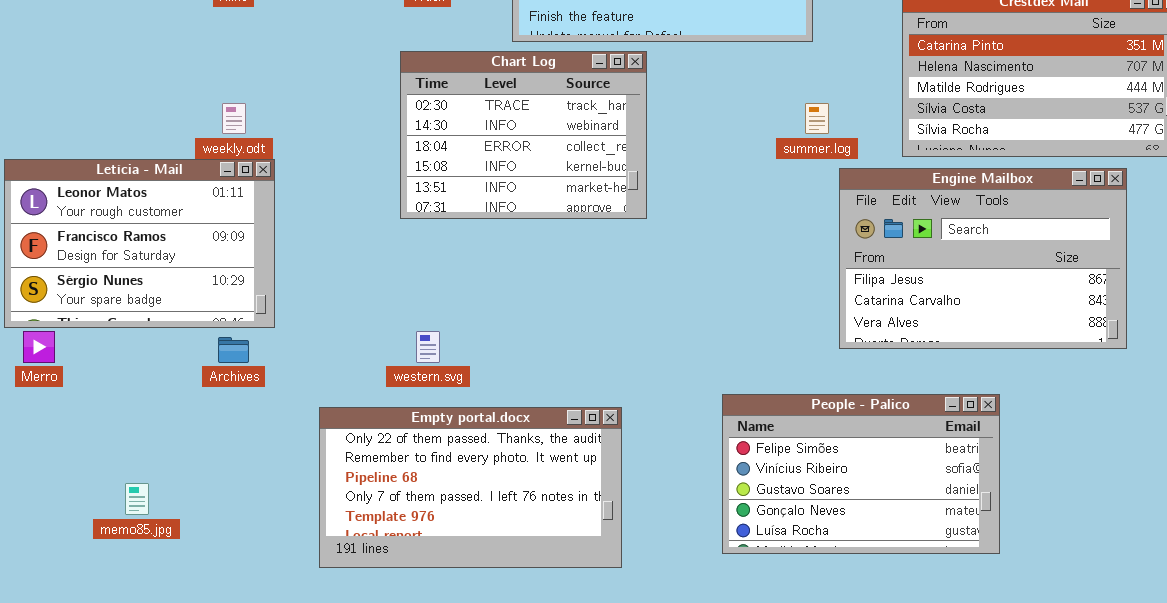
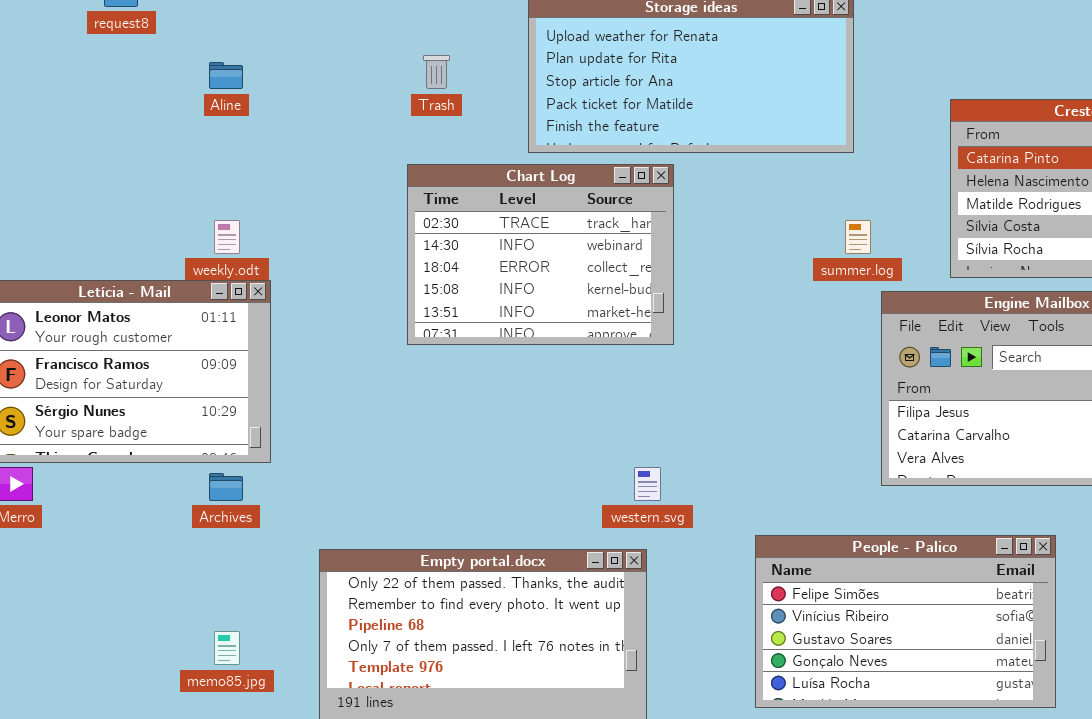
western.svg: [416,331,440,363] -> [634,467,661,501], moved
memo85.jpg: [125,483,149,515] -> [214,631,240,665], moved

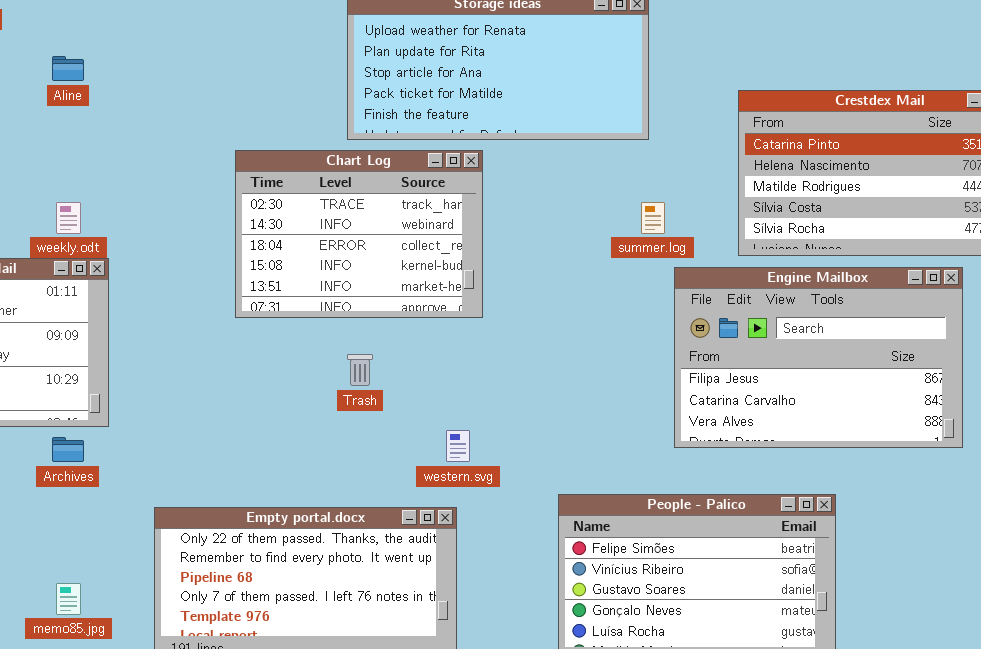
Trash: [423,55,450,89] -> [347,354,373,386], moved

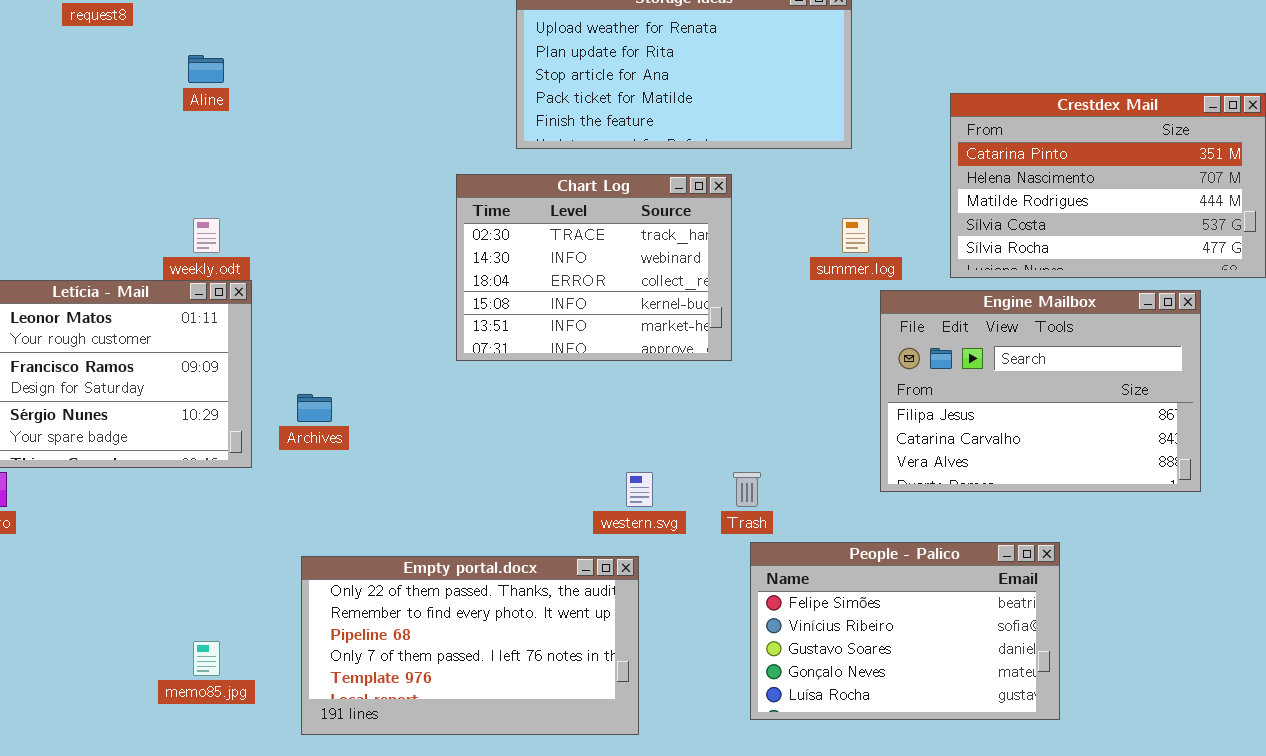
Chart Log: [235,150,483,318] -> [456,174,732,361], moved
Trash: [347,354,373,386] -> [733,472,761,507], moved
Archives: [52,437,84,462] -> [297,394,332,422], moved

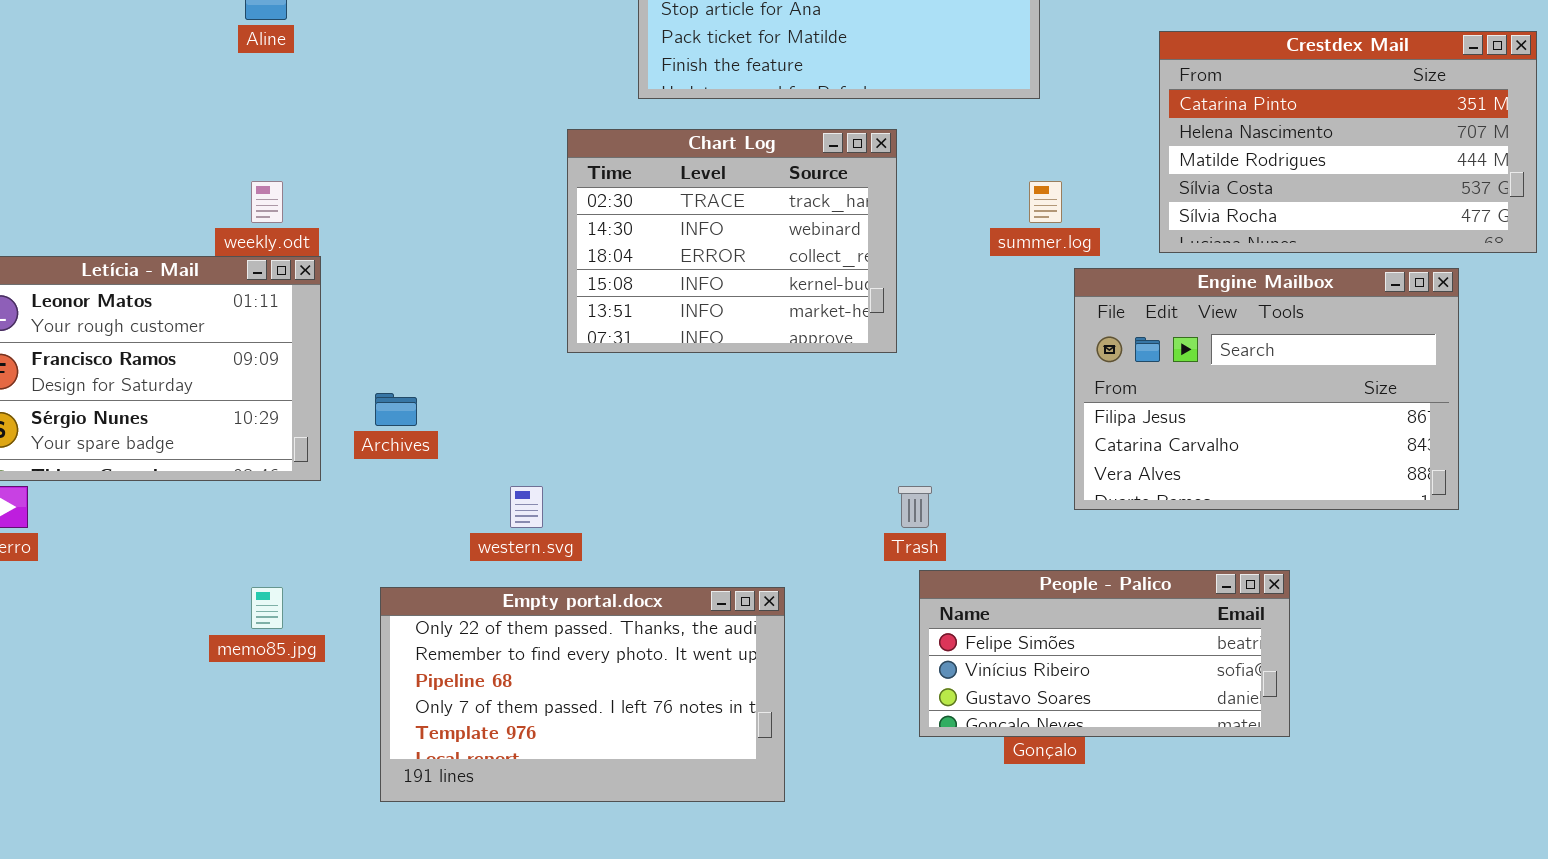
western.svg: [626,472,653,507] -> [510,486,543,528], moved
People - Palico: [750,542,1060,720] -> [919,570,1290,737], resized
memo85.jpg: [193,641,220,676] -> [251,587,283,629], moved

